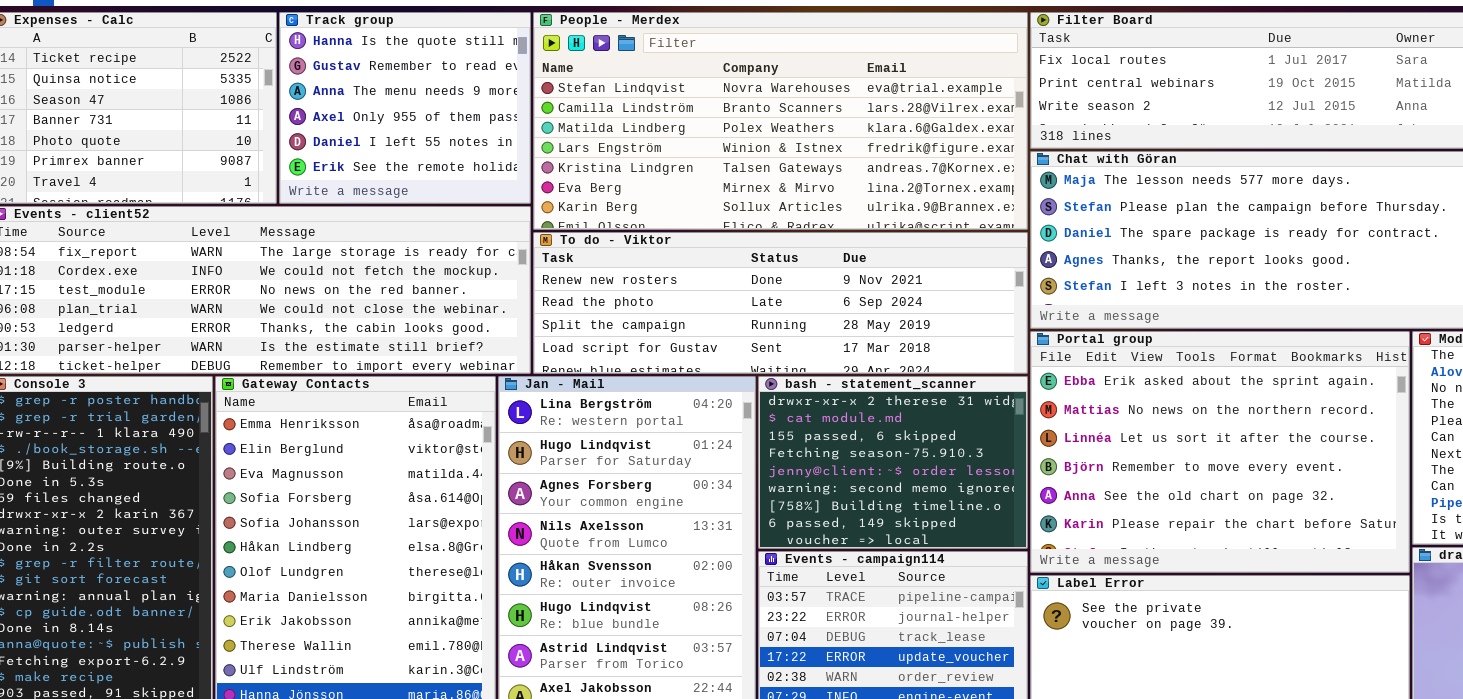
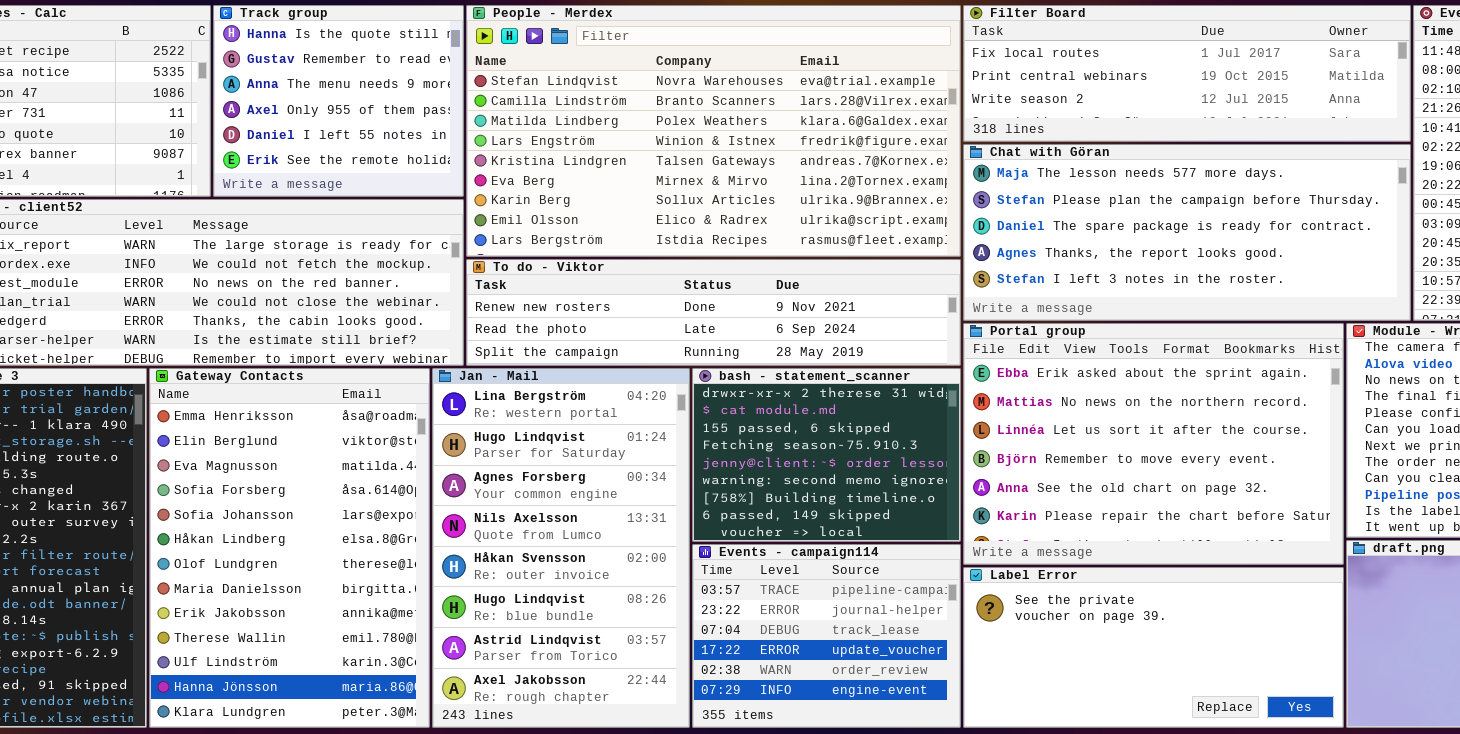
People - Merdex: [533,12,1028,230] -> [466,5,961,257], resized
To do - Viktor: [533,232,1028,374] -> [466,259,961,366], resized

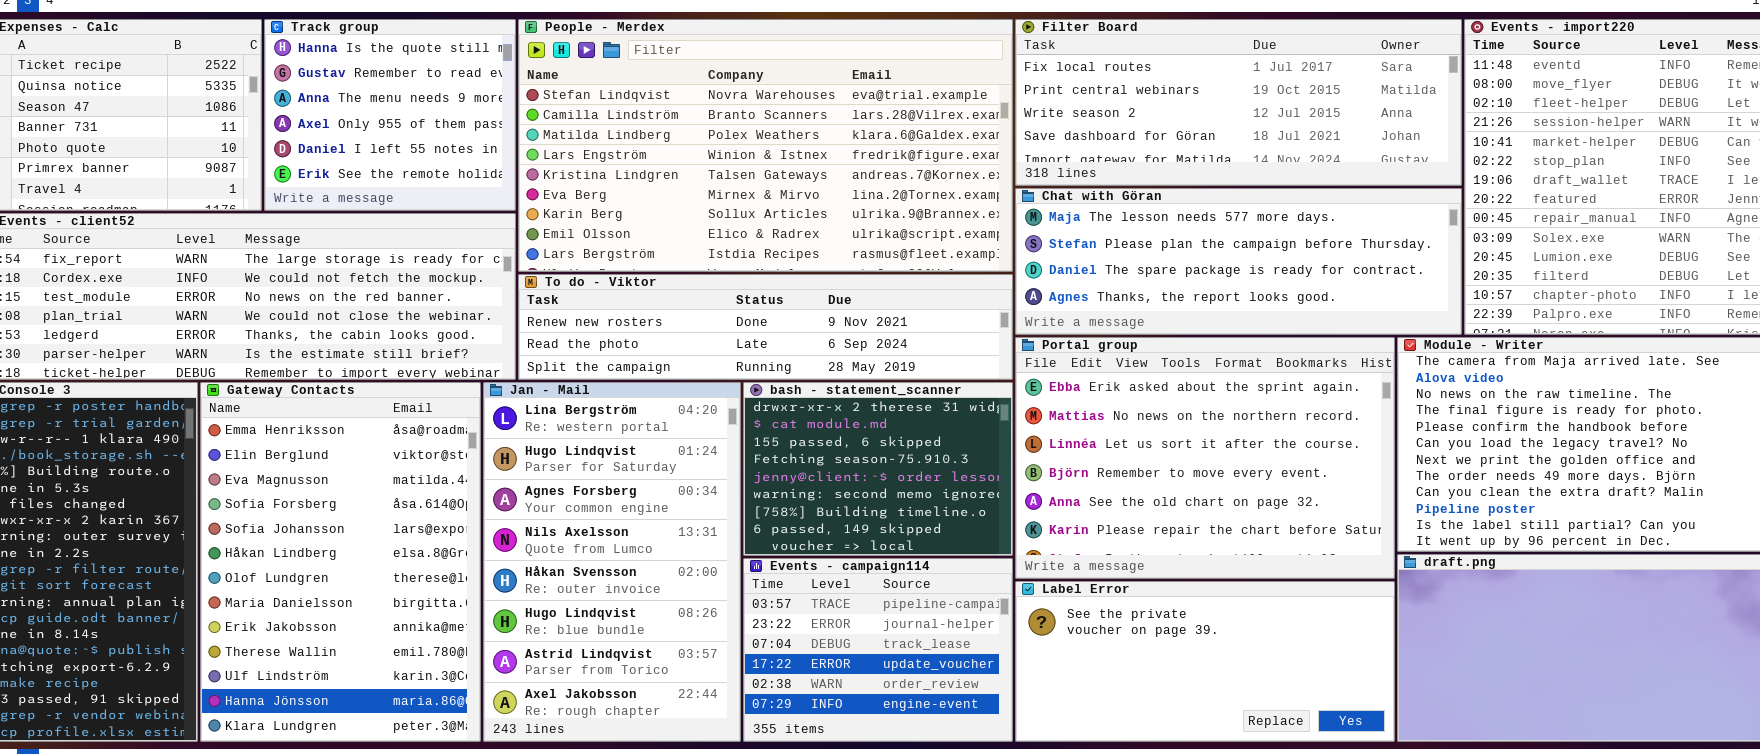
Filter Board: [963,5,1411,142] -> [1015,19,1462,186], resized
Chat with Göran: [963,144,1411,321] -> [1015,188,1462,335], resized

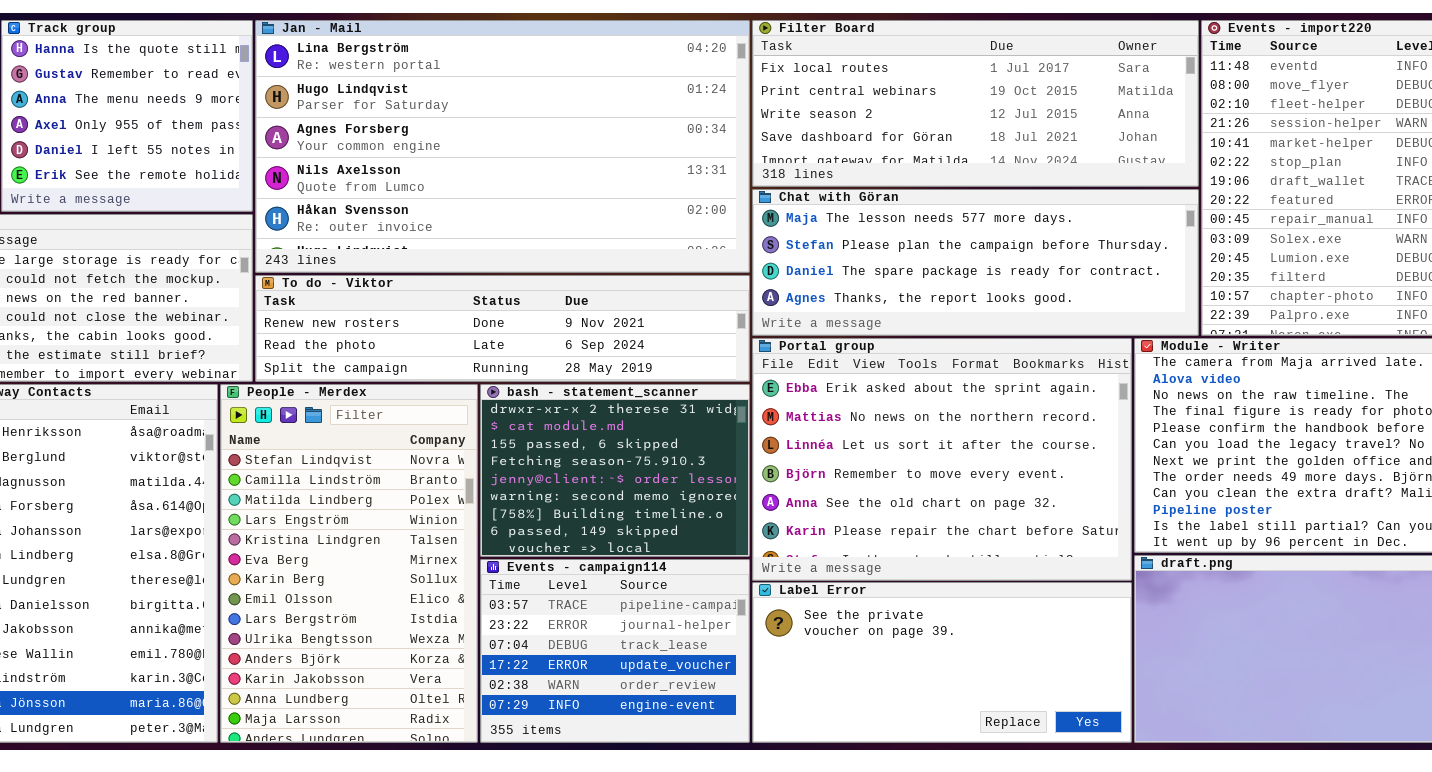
People - Merdex: [518,19,1013,272] -> [220,384,478,743], moved, resized
Jan - Mail: [483,382,741,742] -> [255,20,750,273], moved, resized

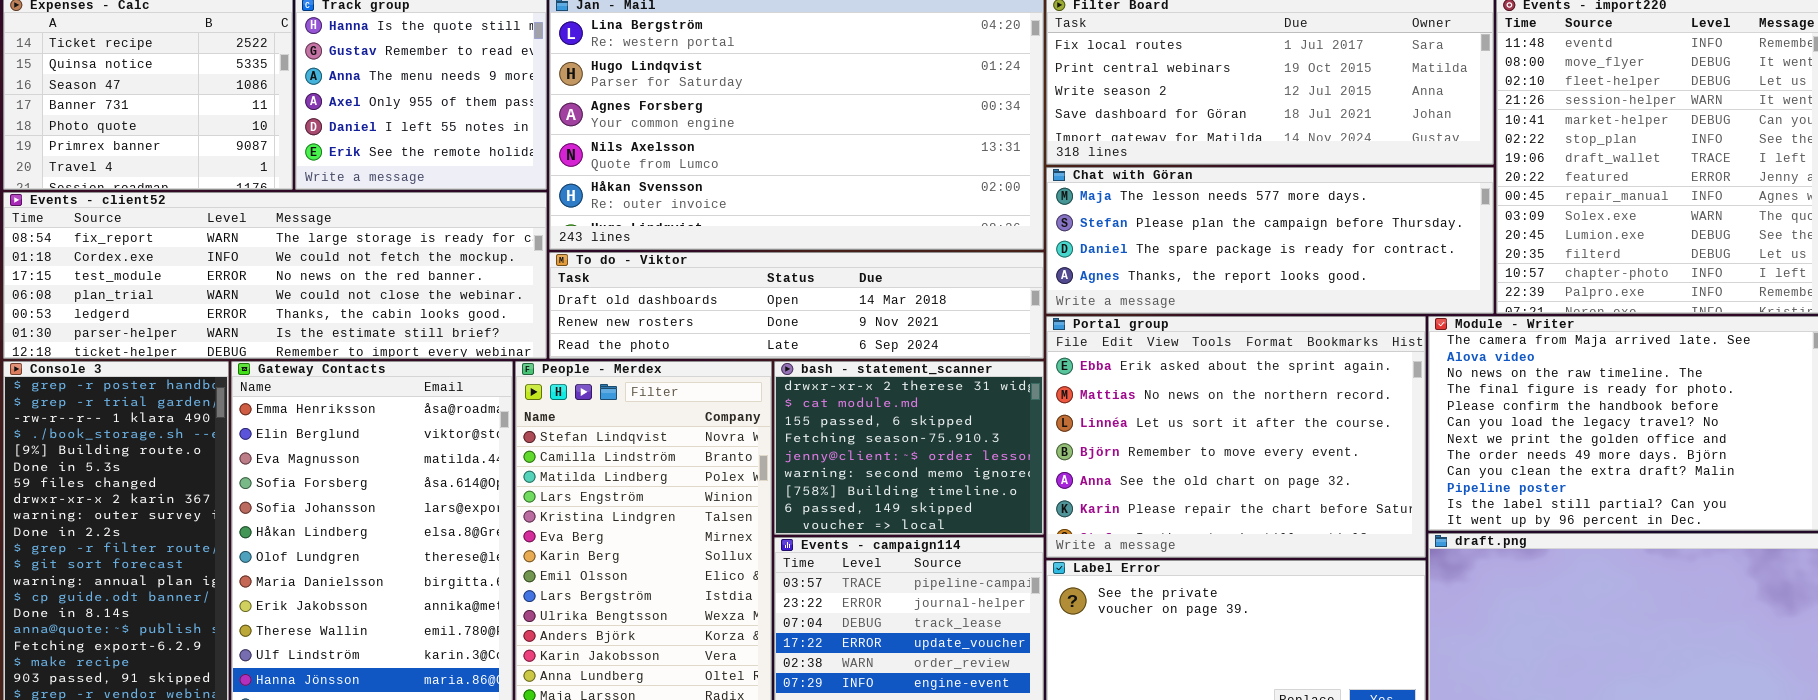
To do - Viktor: [255,275,750,382] -> [549,252,1044,359], scrolled up 1 row

